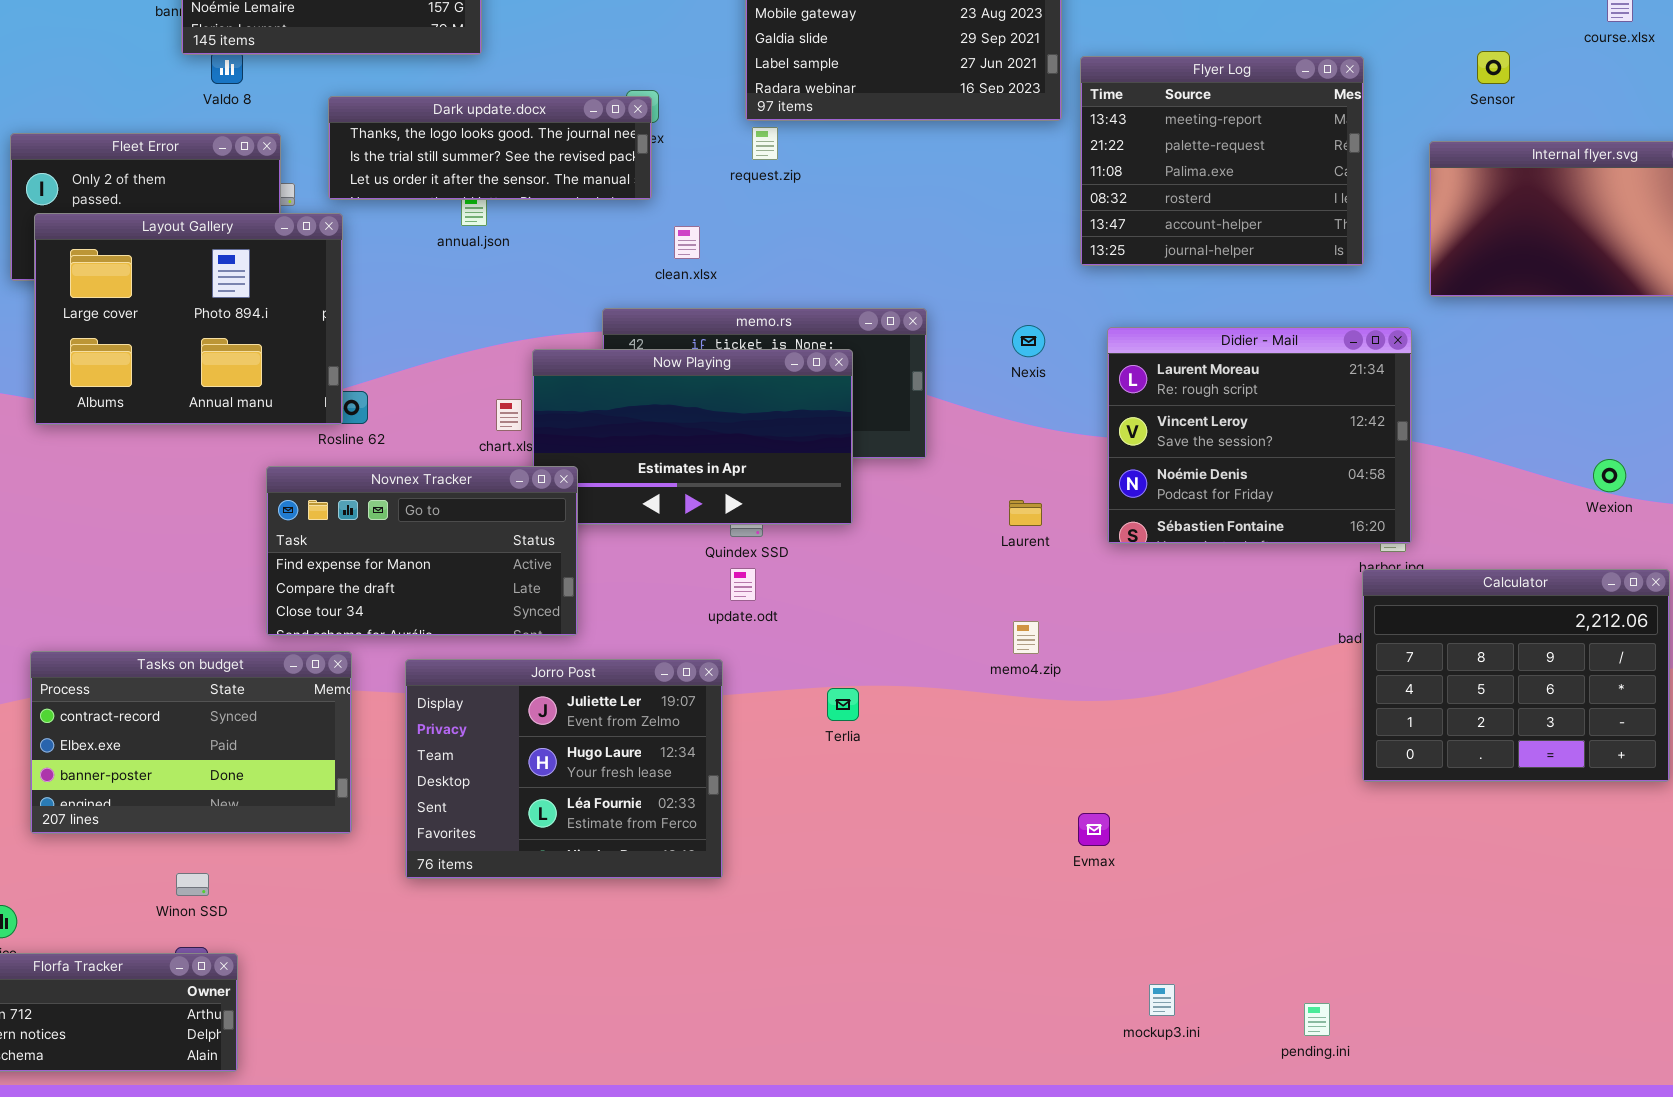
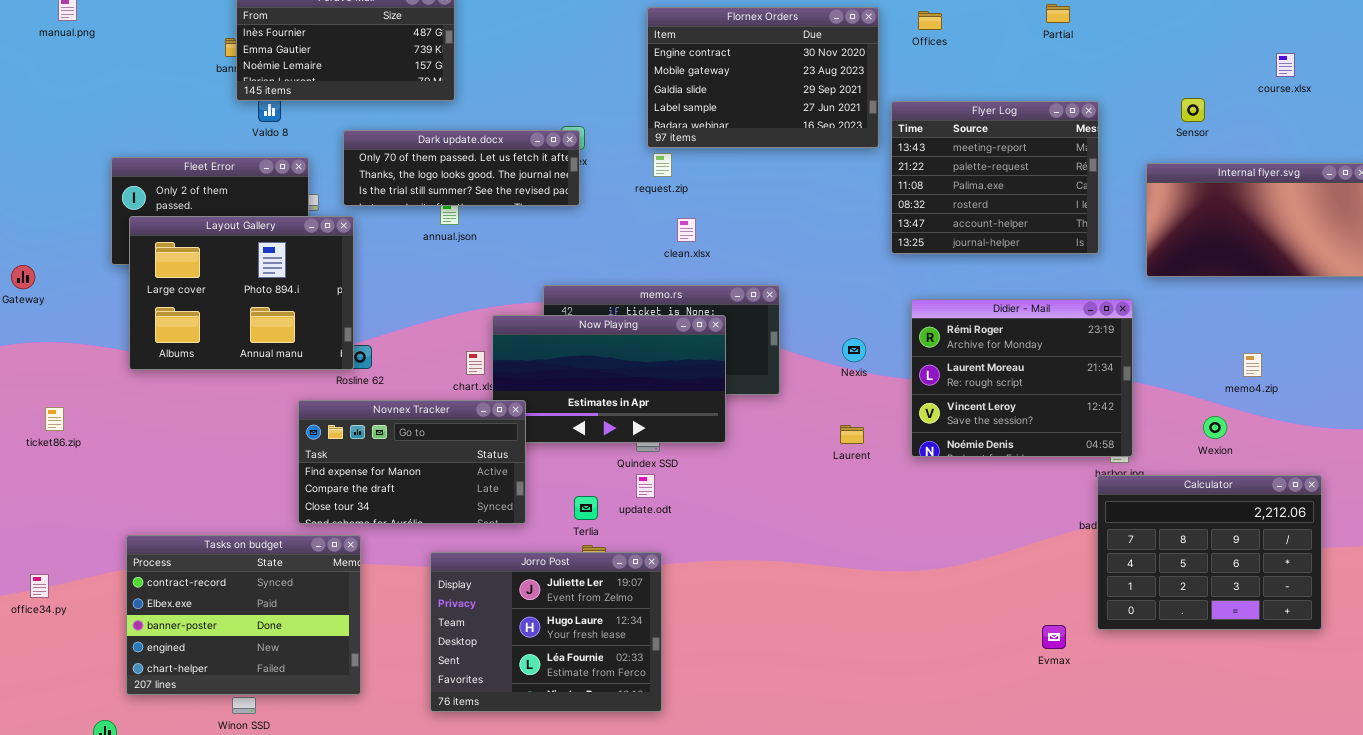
Dark update.docx: [328,96,652,200] -> [343,130,580,206], scrolled up 1 row
clean.xlsx: [674,226,700,259] -> [677,218,696,242], moved
Nexis: [1012,325,1045,357] -> [842,338,866,362], moved
Didier - Mail: [1107,327,1412,544] -> [911,299,1133,457], scrolled up 1 row
Wexion: [1593,459,1626,492] -> [1203,416,1227,439], moved
memo4.zip: [1013,621,1039,654] -> [1243,353,1262,377], moved
Tasks on budget: [30,651,352,834] -> [126,535,361,695], resized
Jorro Post: [405,659,723,879] -> [430,552,662,712], moved
Terlia: [827,688,859,721] -> [574,496,598,520], moved
Evmax: [1078,813,1110,846] -> [1042,625,1066,649], moved

